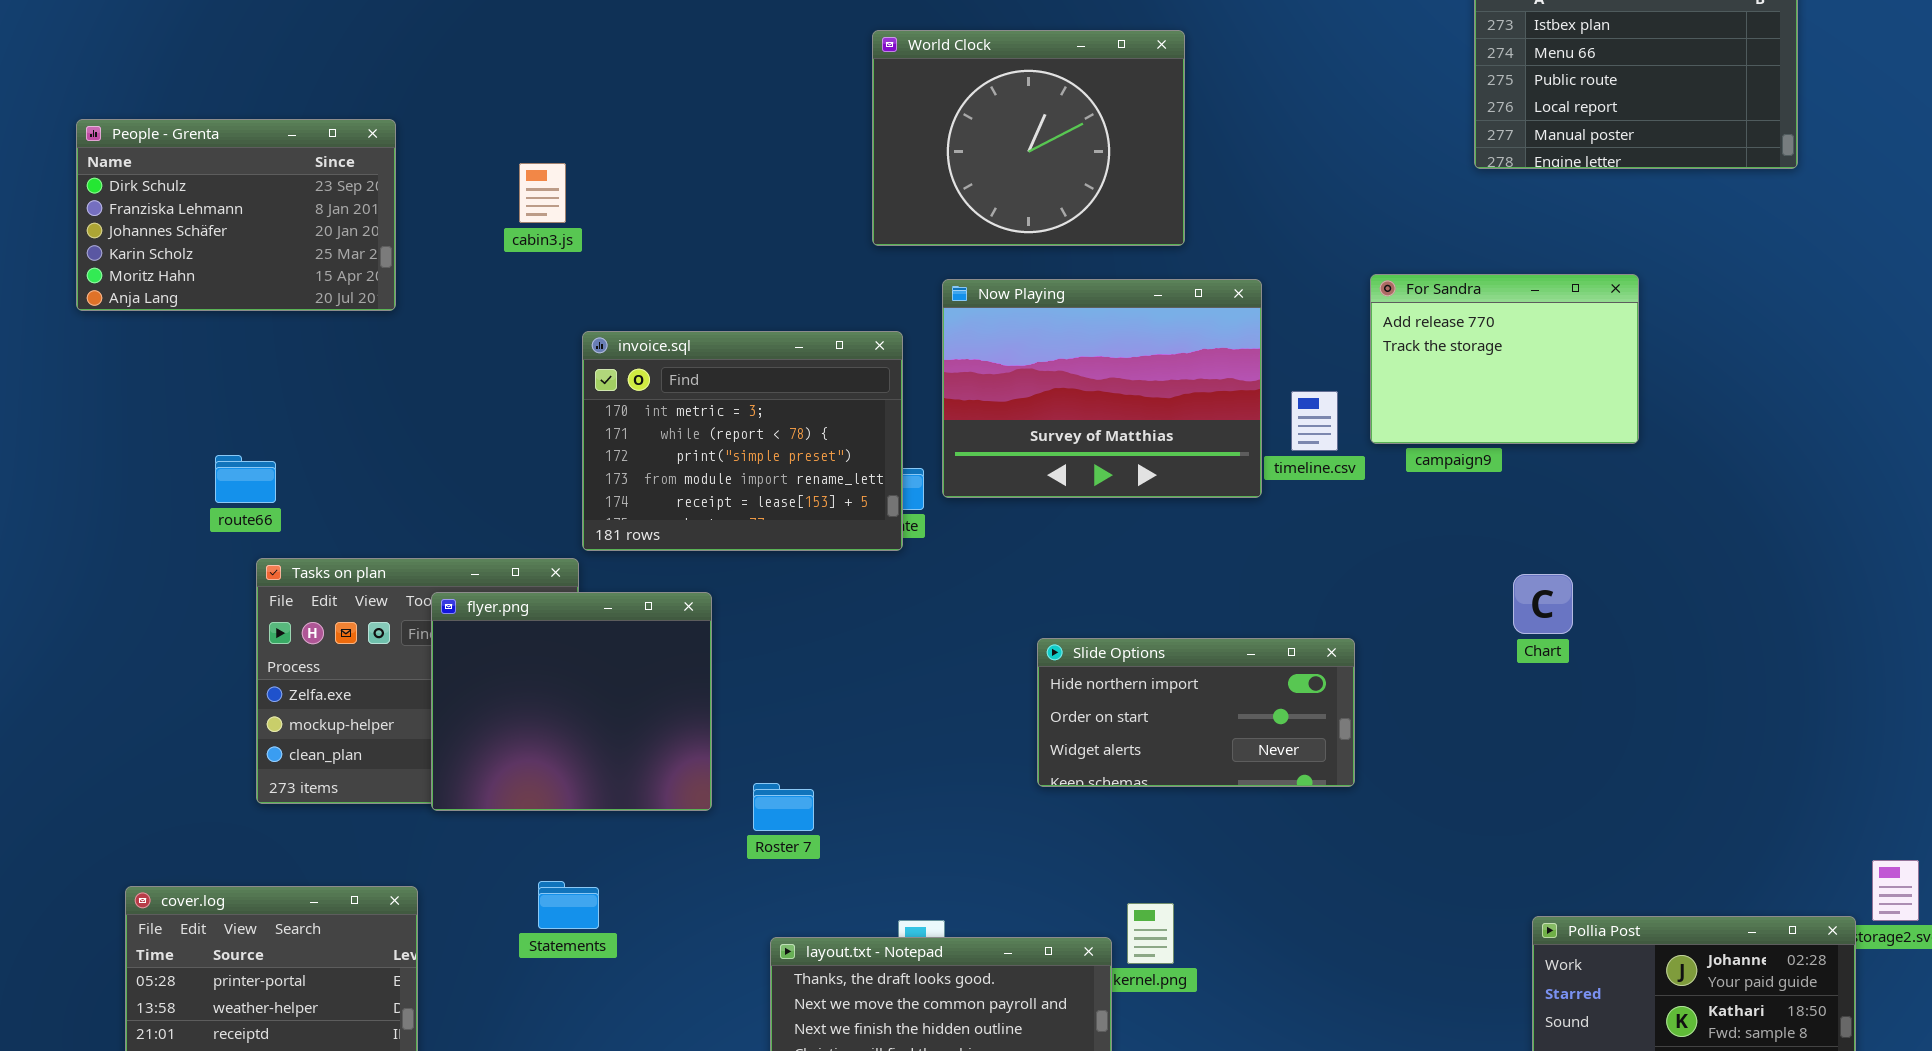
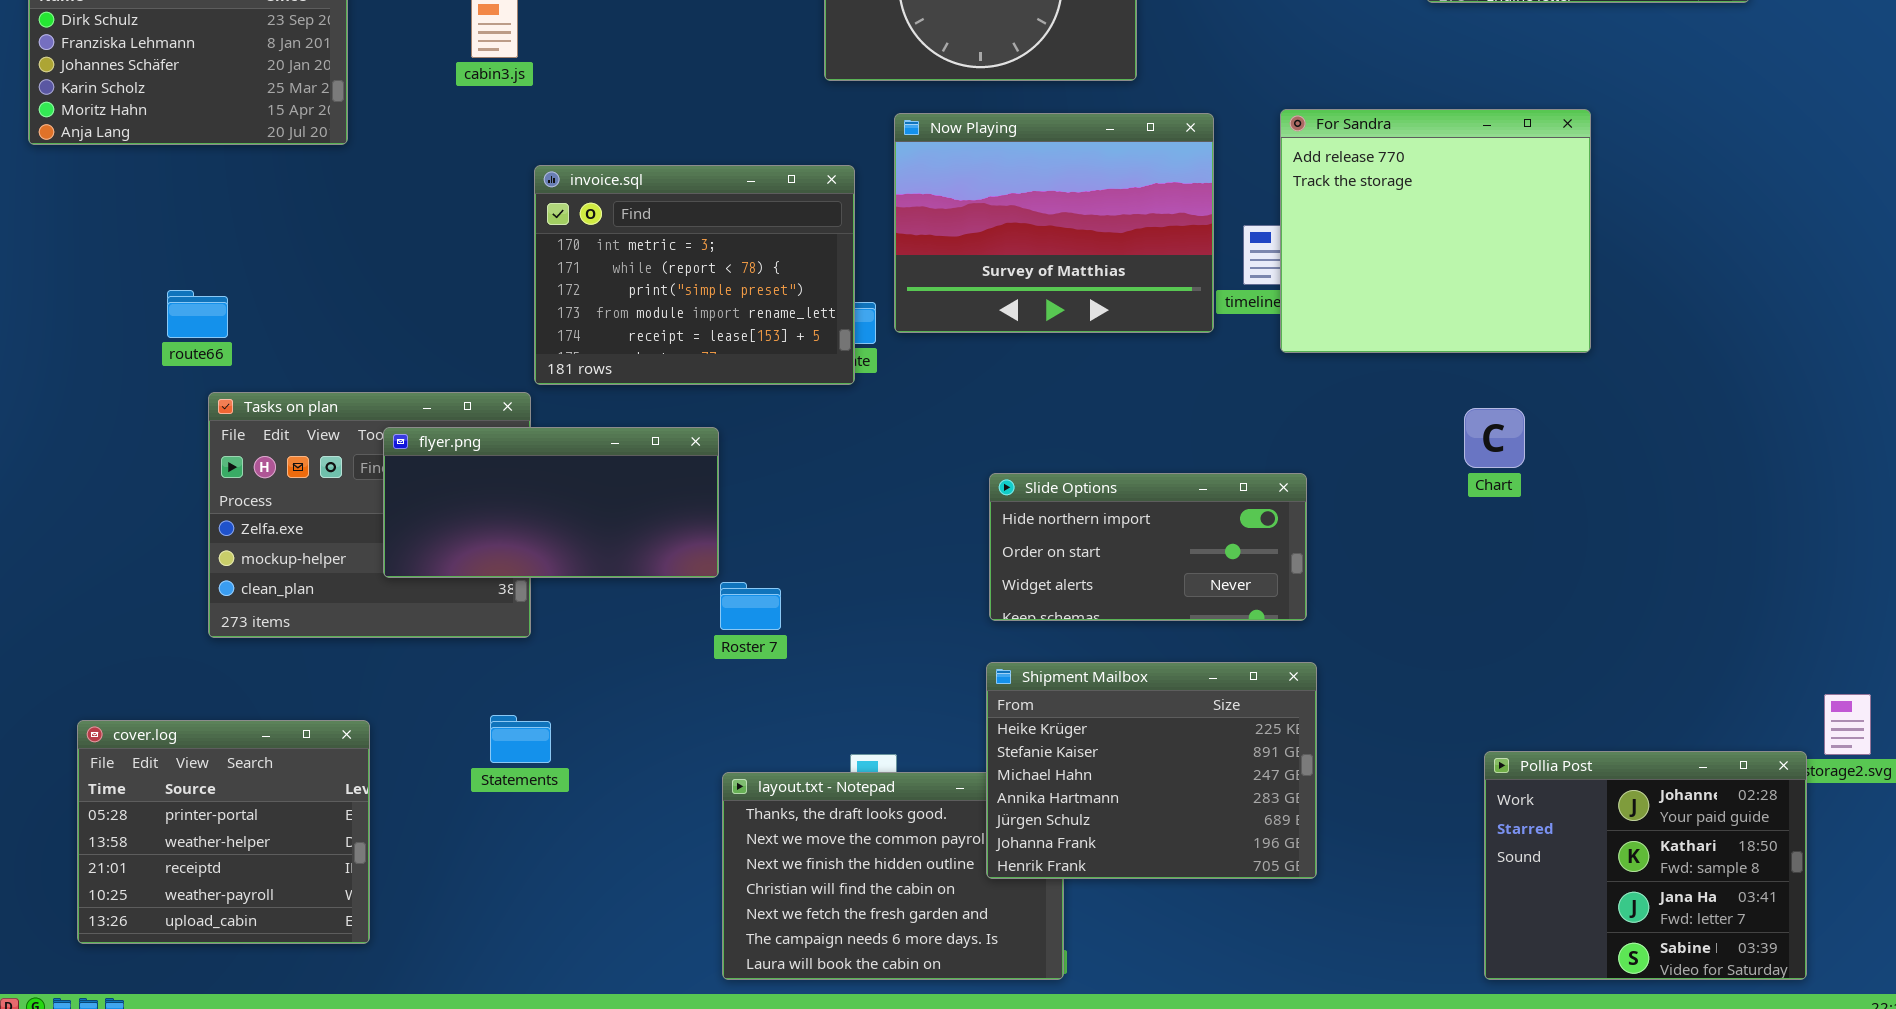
For Sandra: [1370,274,1639,444] -> [1280,109,1591,353], resized
flyer.png: [431,592,712,811] -> [383,427,719,578], resized
Roster 7: [753,783,814,831] -> [720,582,781,630], moved
Shipment Mailbox: none -> [986,662,1317,879], opened

